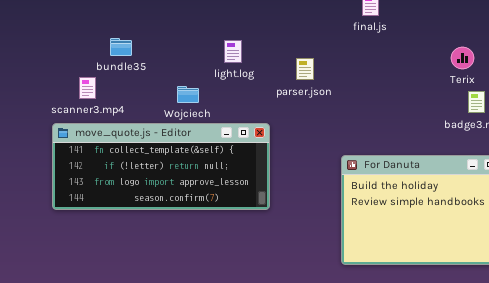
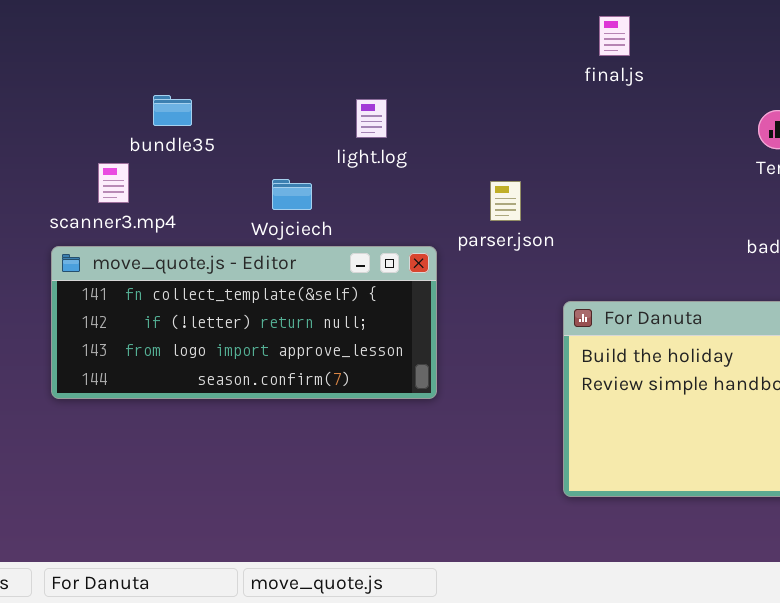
parser.json: [296,58,314,80] -> [490,181,521,221], moved

